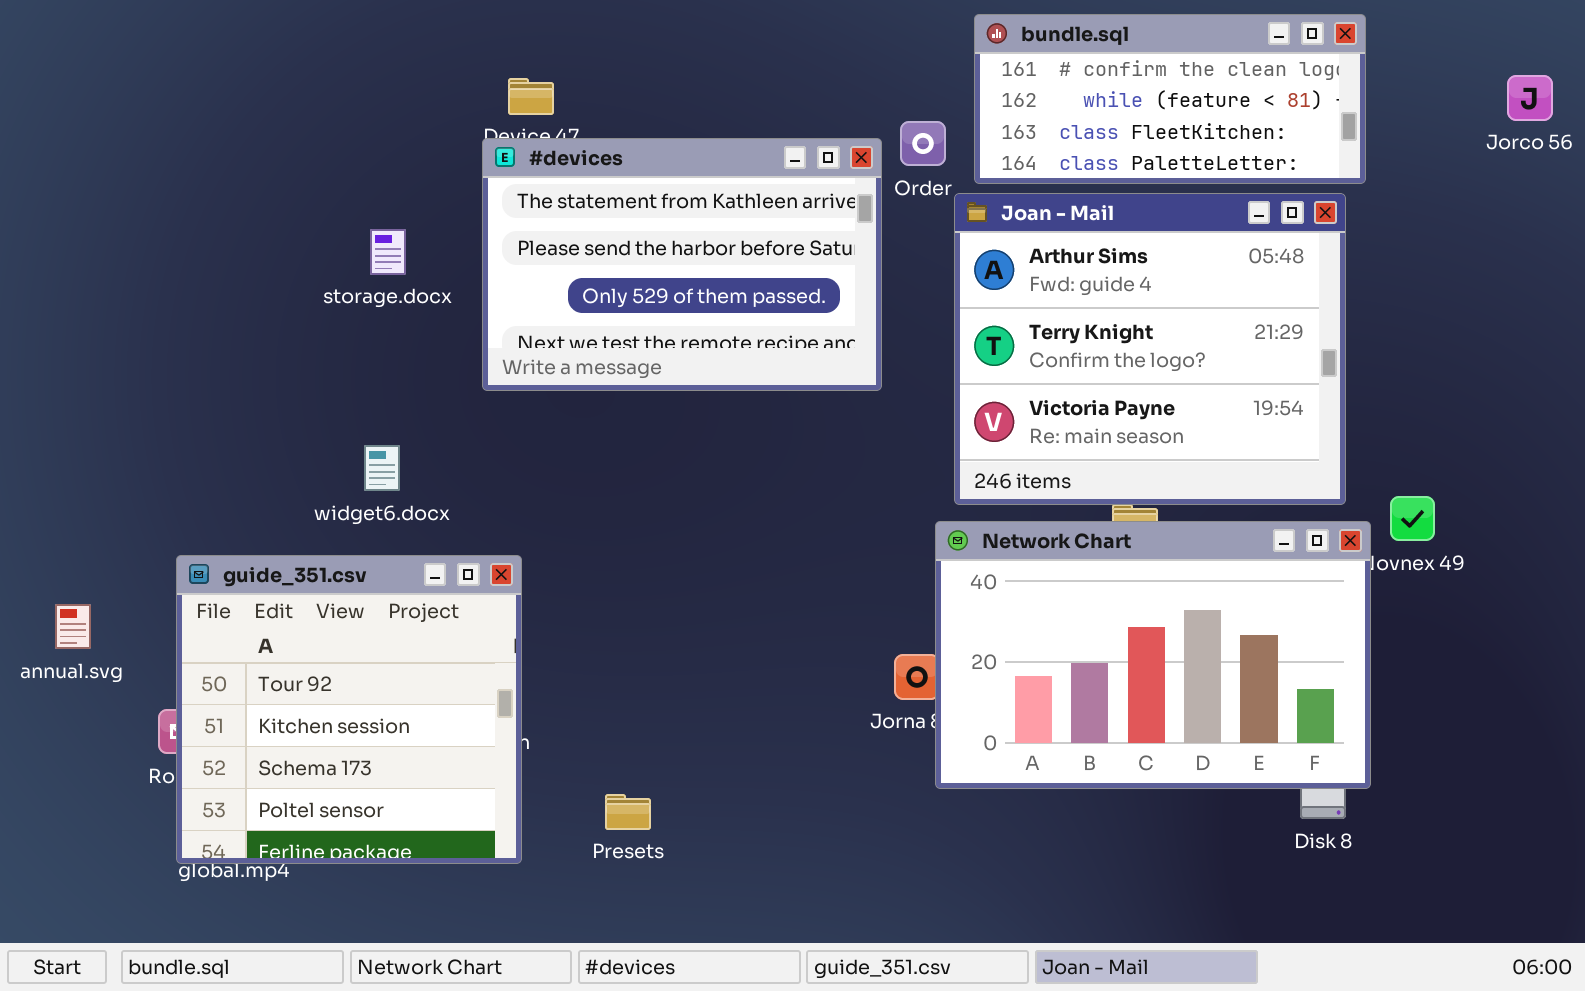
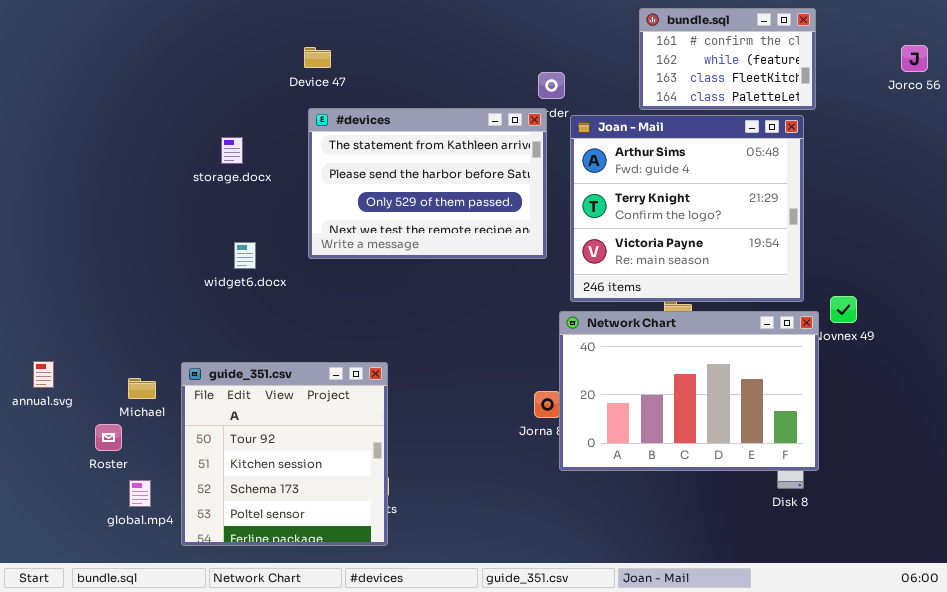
bundle.sql: [974,14,1366,184] -> [639,8,816,110], resized
#devices: [482,138,882,391] -> [308,108,547,259], moved
widget6.docx: [364,445,400,491] -> [234,242,256,269], moved
guide_351.csv: [176,555,522,864] -> [181,362,388,546], moved

